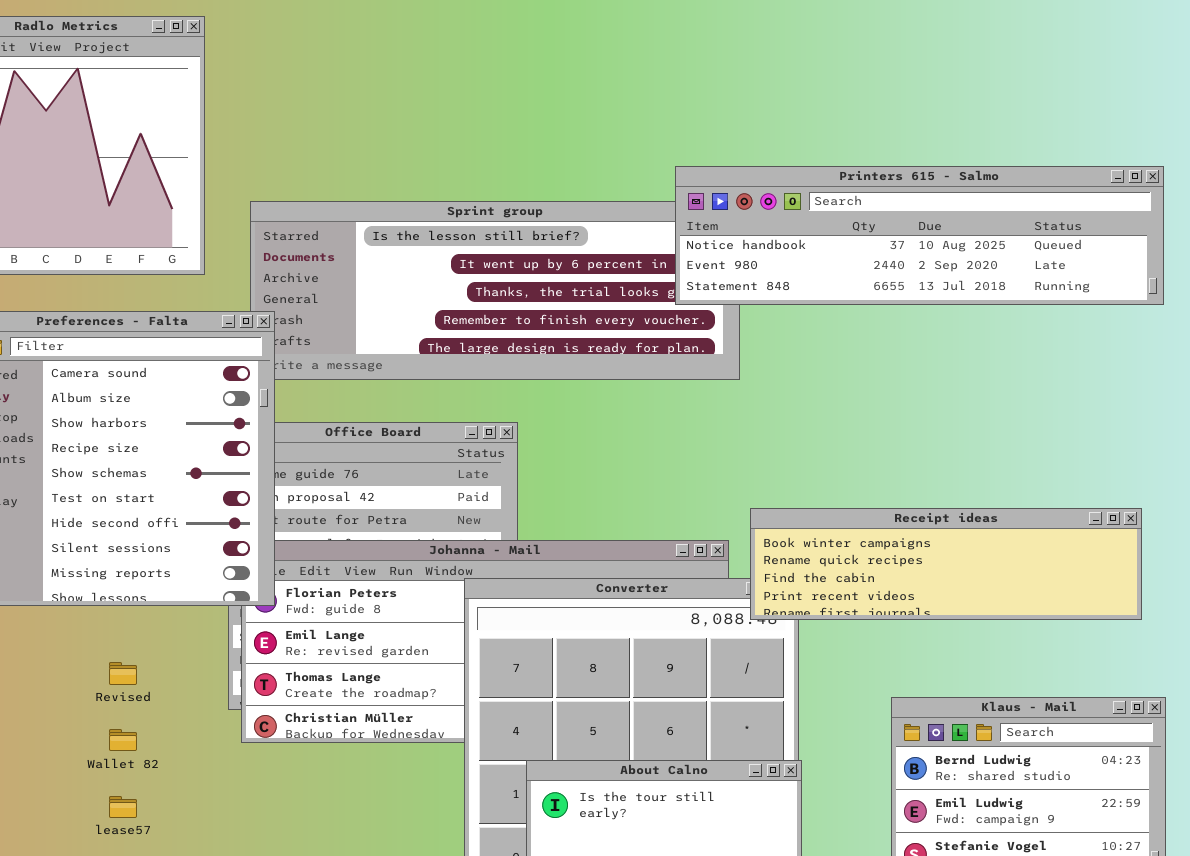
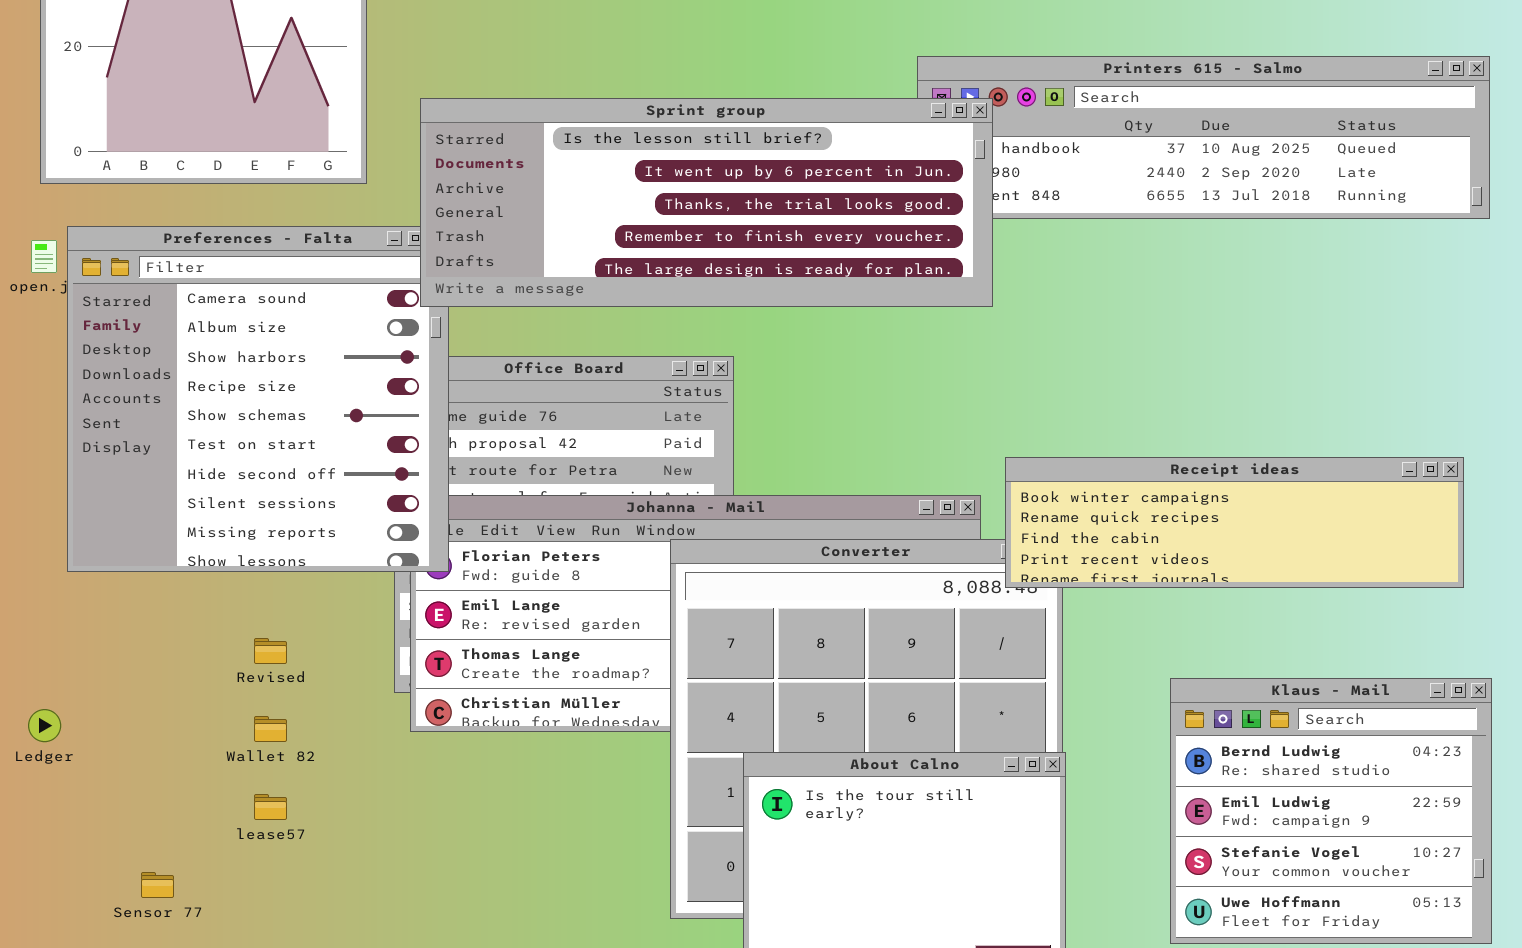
Sprint group: [250,201,740,380] -> [420,98,993,307], raised

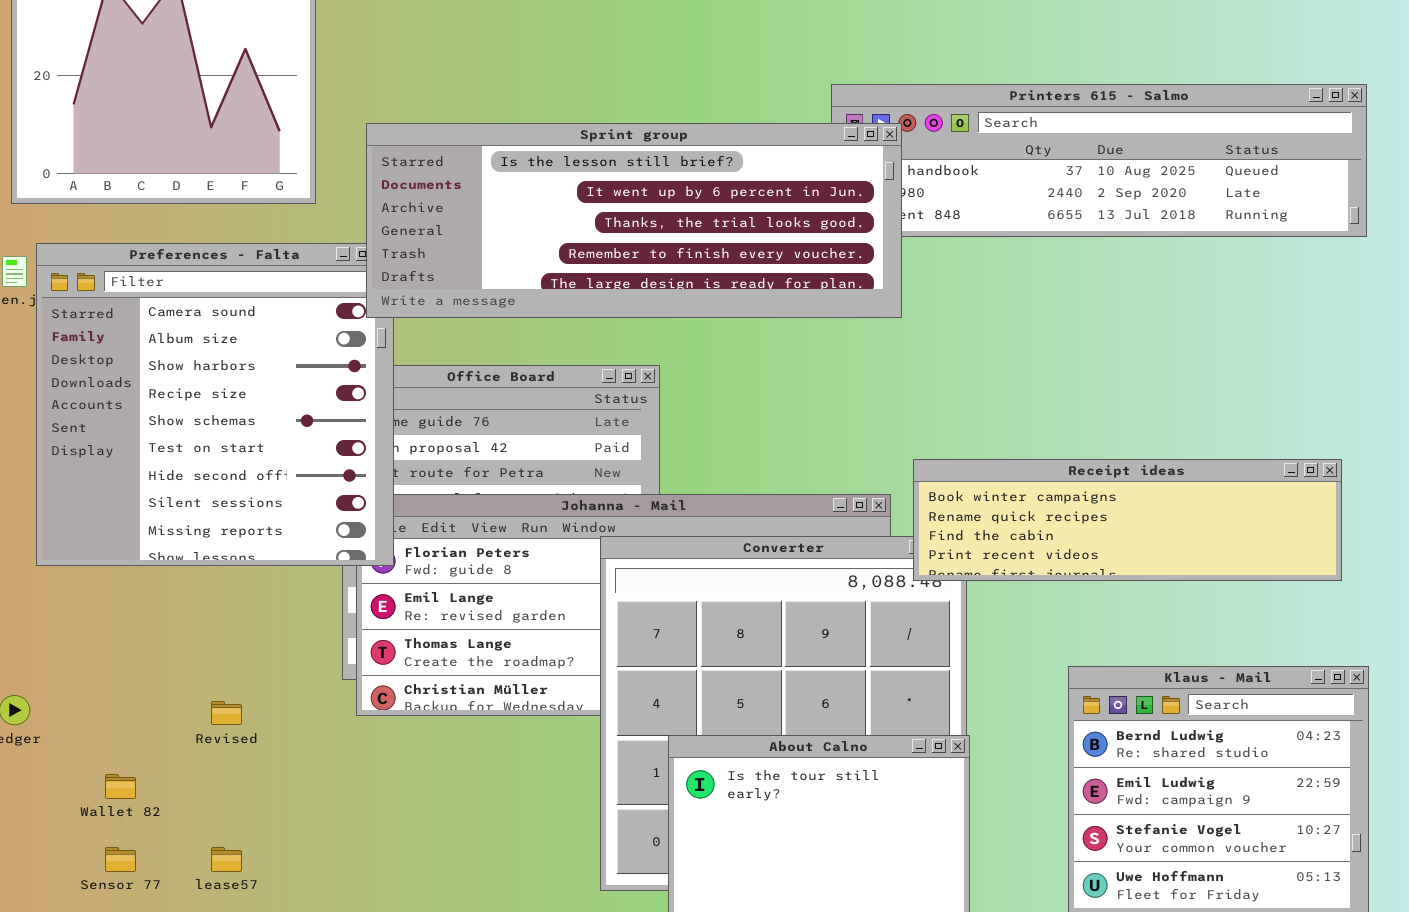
Revised: [254,638,287,664] -> [211,701,242,725], moved
Wallet 82: [254,716,287,742] -> [105,774,136,799], moved
lease57: [254,794,287,820] -> [211,847,242,872], moved

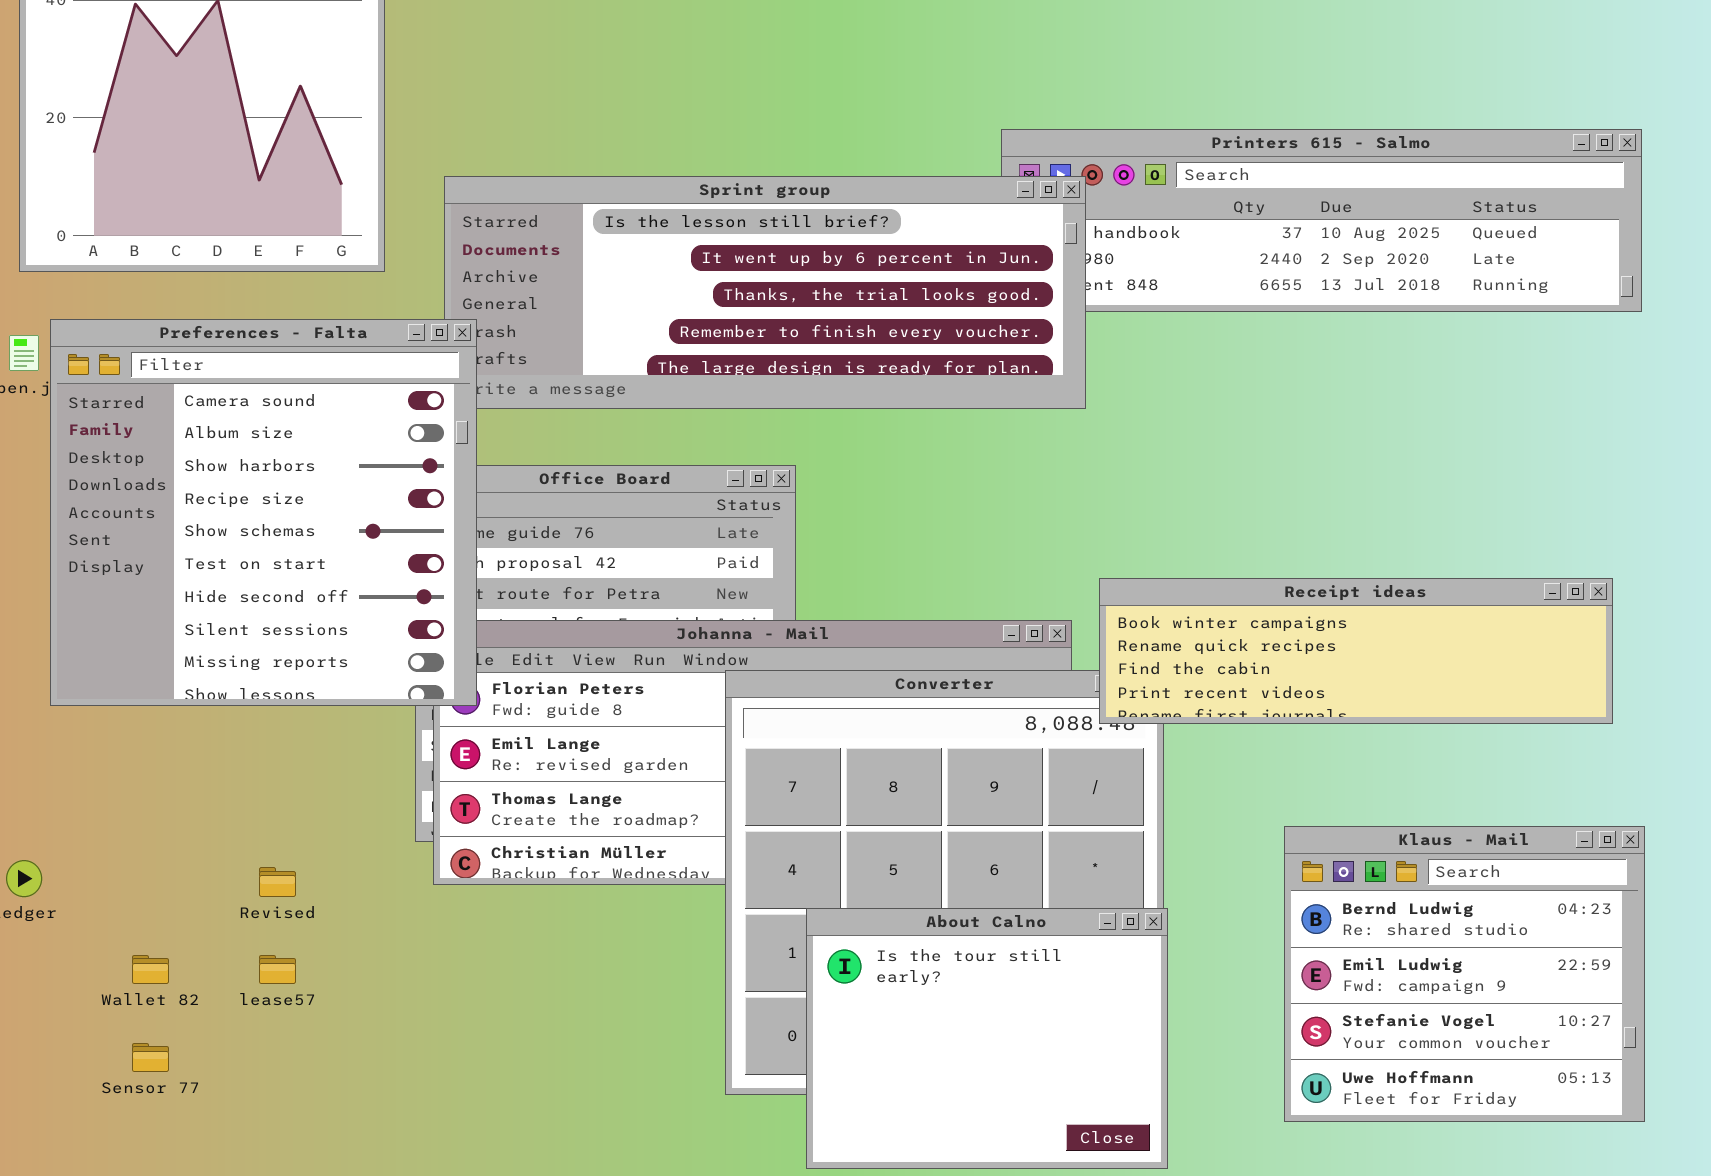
Preferences - Falta: [36,243,394,566] -> [50,319,477,706], raised
lease57: [211,847,242,872] -> [259,955,296,984], moved

